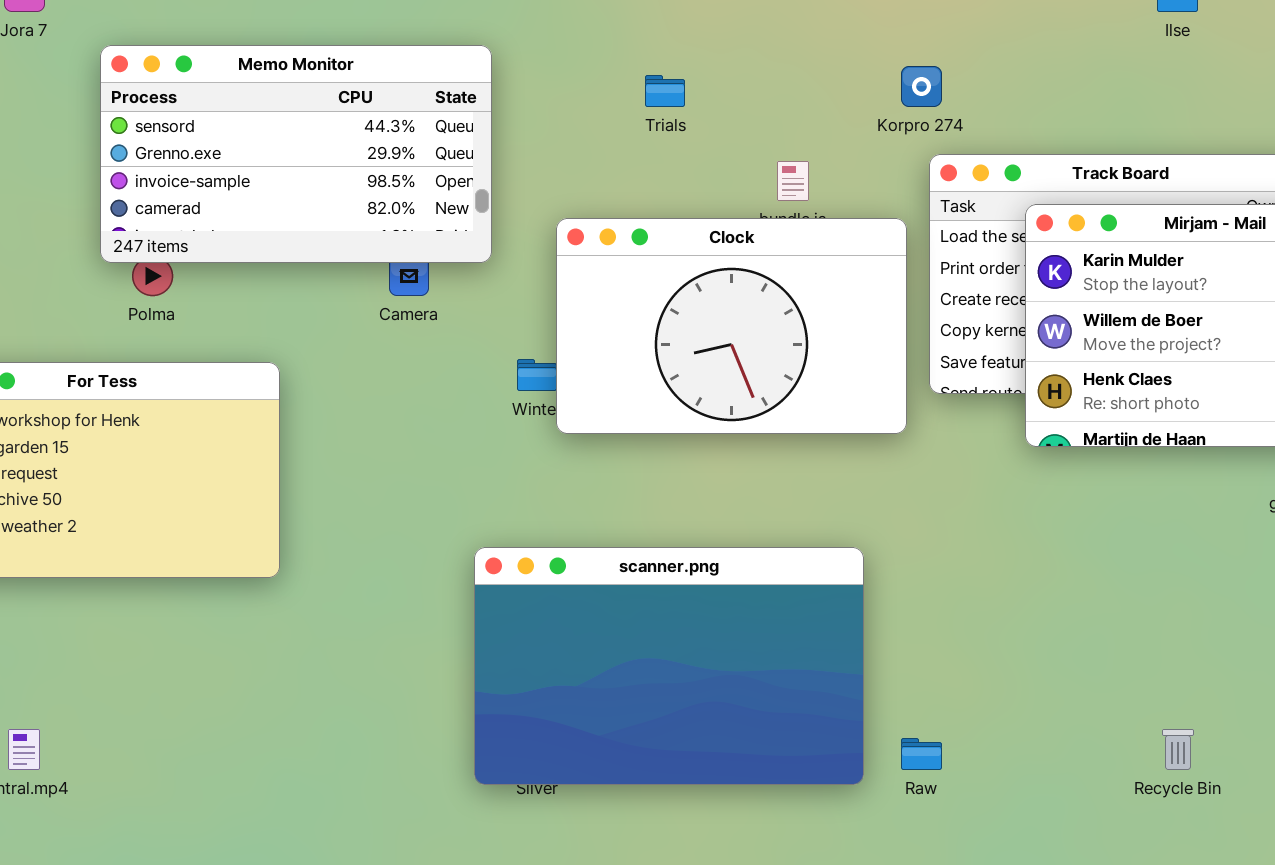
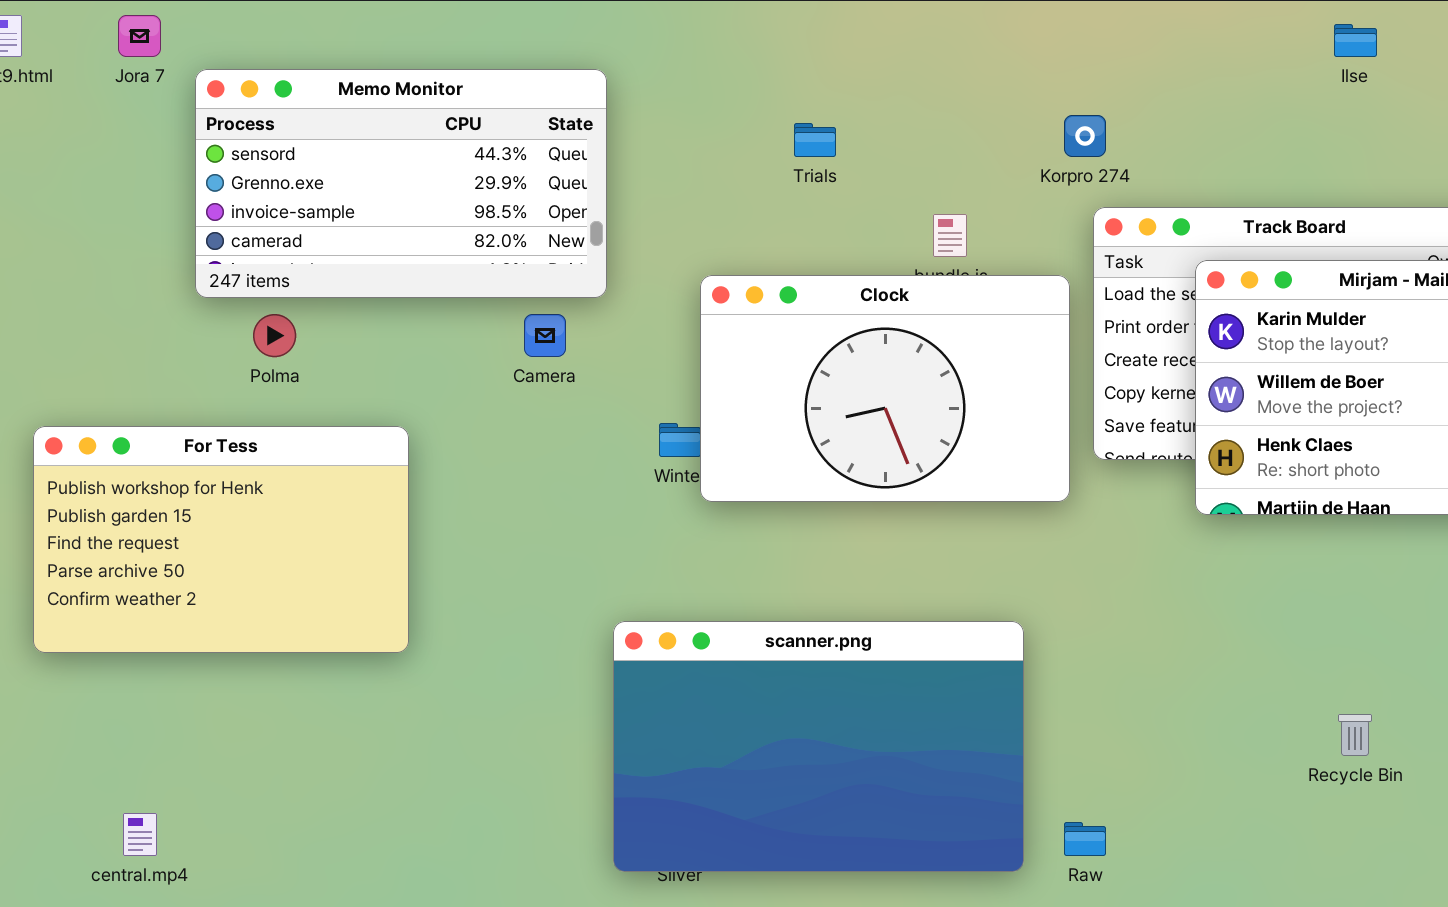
Memo Monitor: [100,45,492,263] -> [195,69,607,298], moved
Recycle Bin: [1162,729,1194,770] -> [1338,714,1372,756], moved

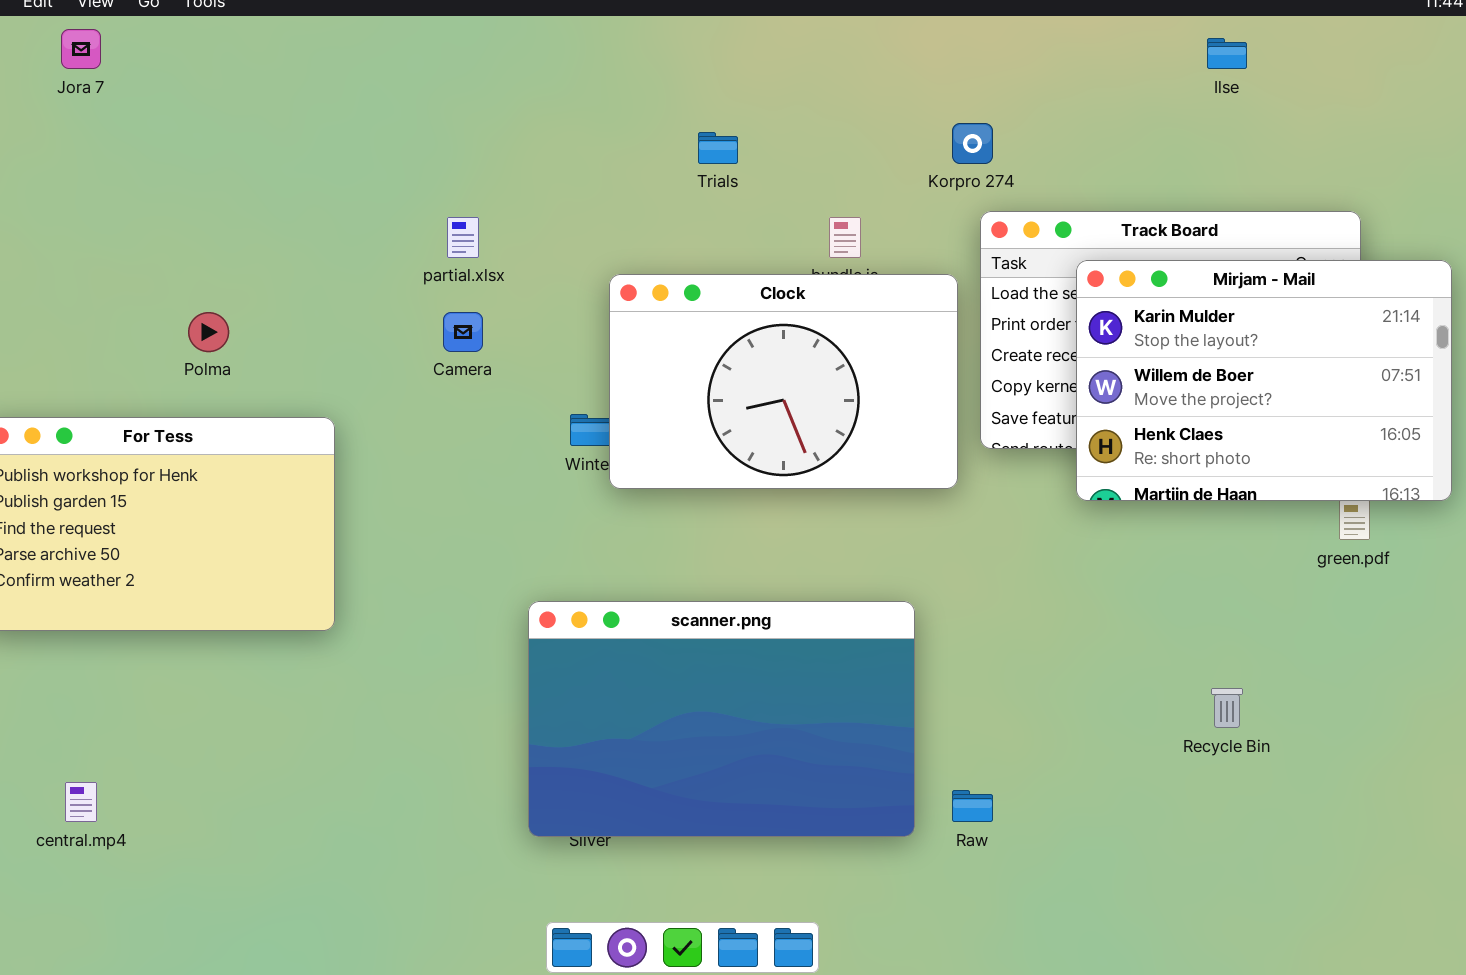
Memo Monitor: [195,69,607,298] -> none, closed

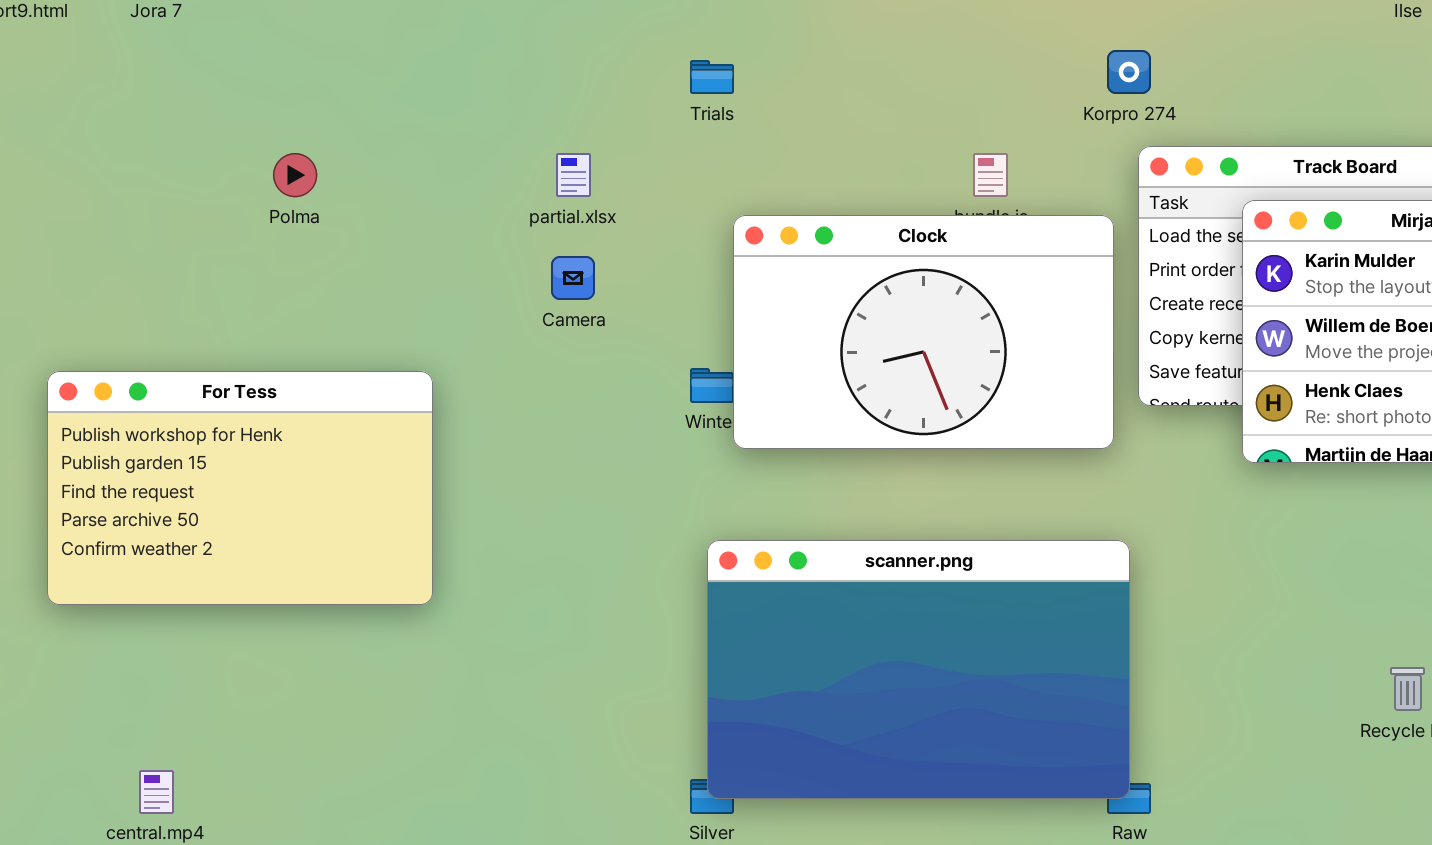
Trials: [698,132,738,164] -> [690,60,734,94], moved
Polma: [188,312,229,352] -> [273,153,317,197], moved
scanner.png: [528,601,915,837] -> [707,540,1130,799], moved

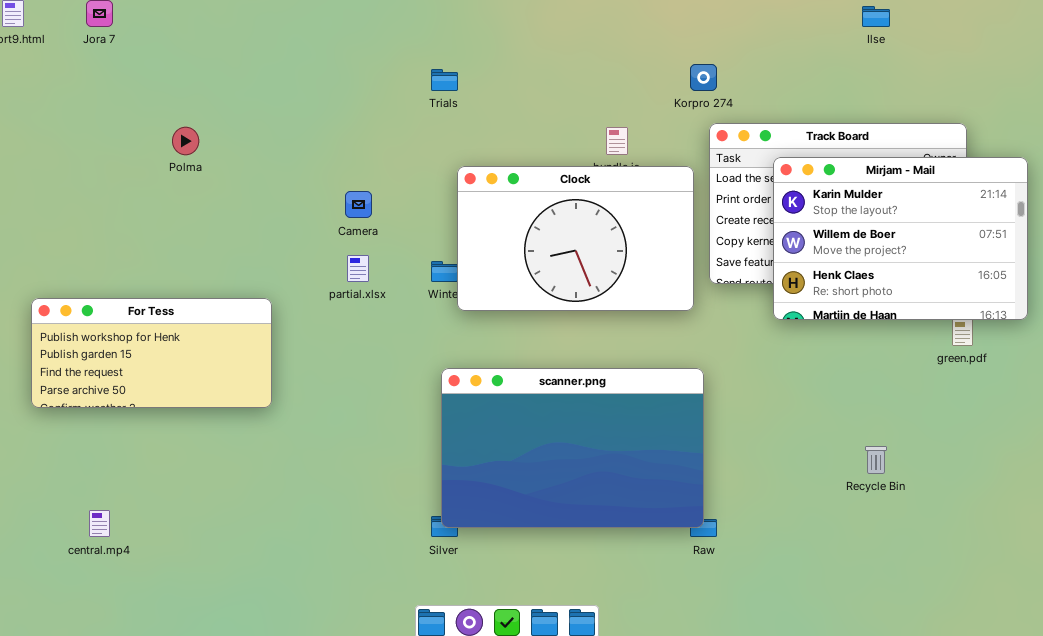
partial.xlsx: [556,153,591,197] -> [347,255,369,282], moved
For Tess: [47,371,433,605] -> [31,298,272,408], resized

